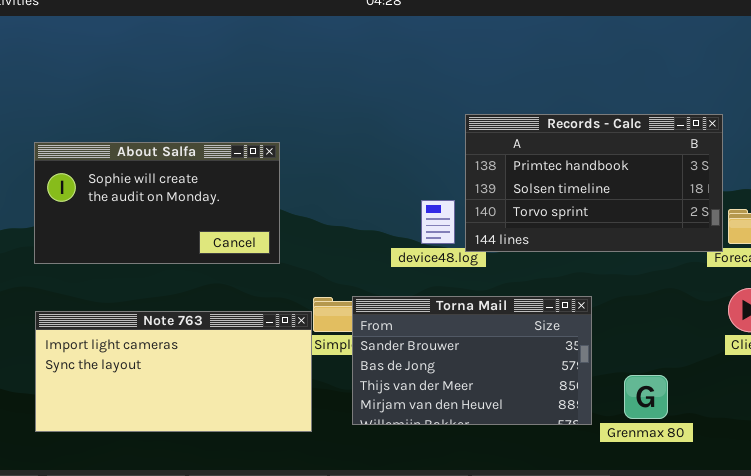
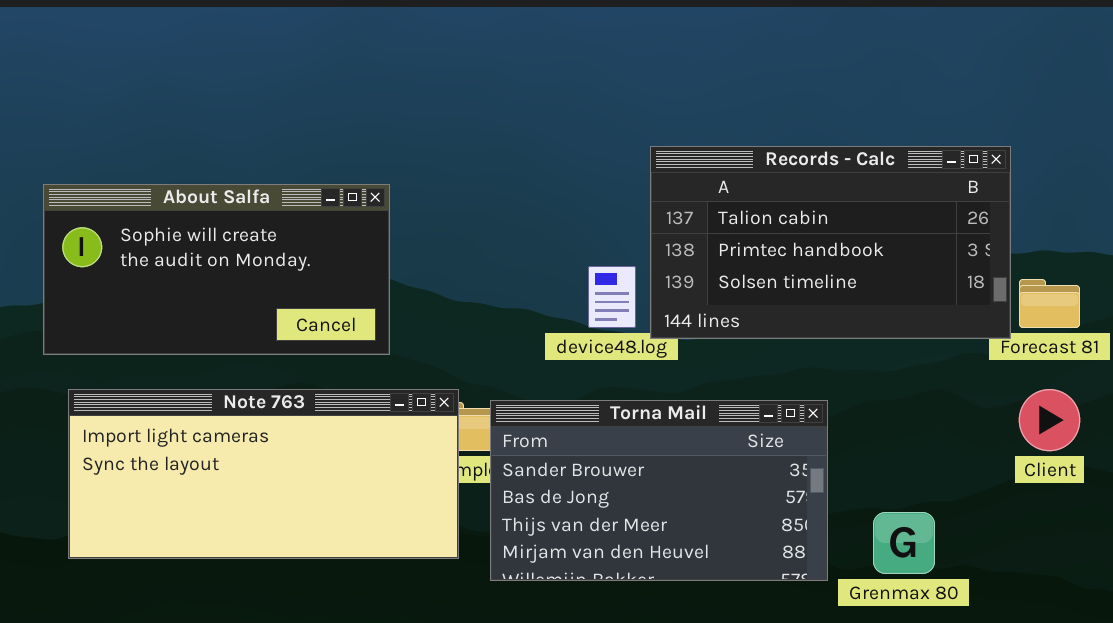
Records - Calc: [465,114,723,252] -> [650,146,1011,339], scrolled up 1 row
Note 763: [35,311,312,432] -> [68,389,459,559], moved

